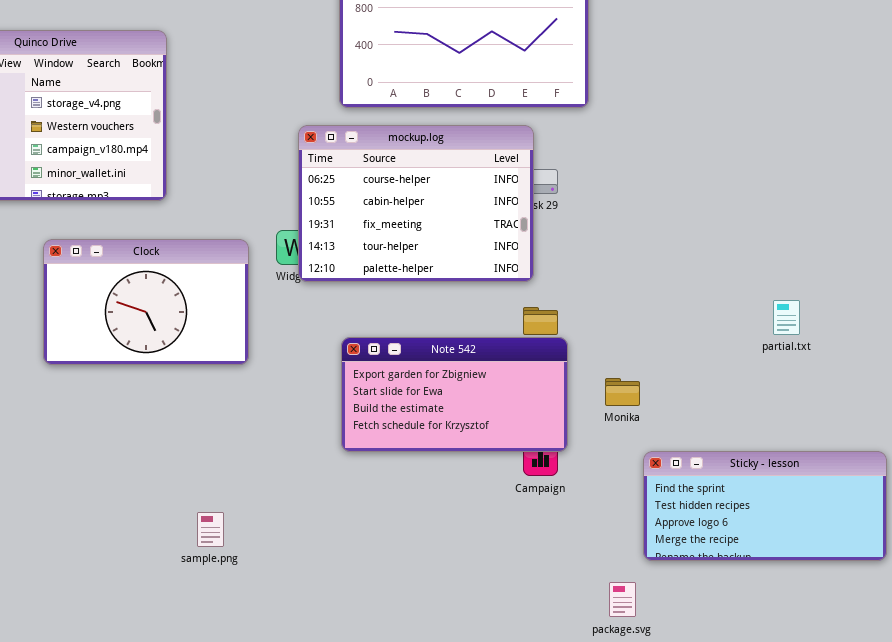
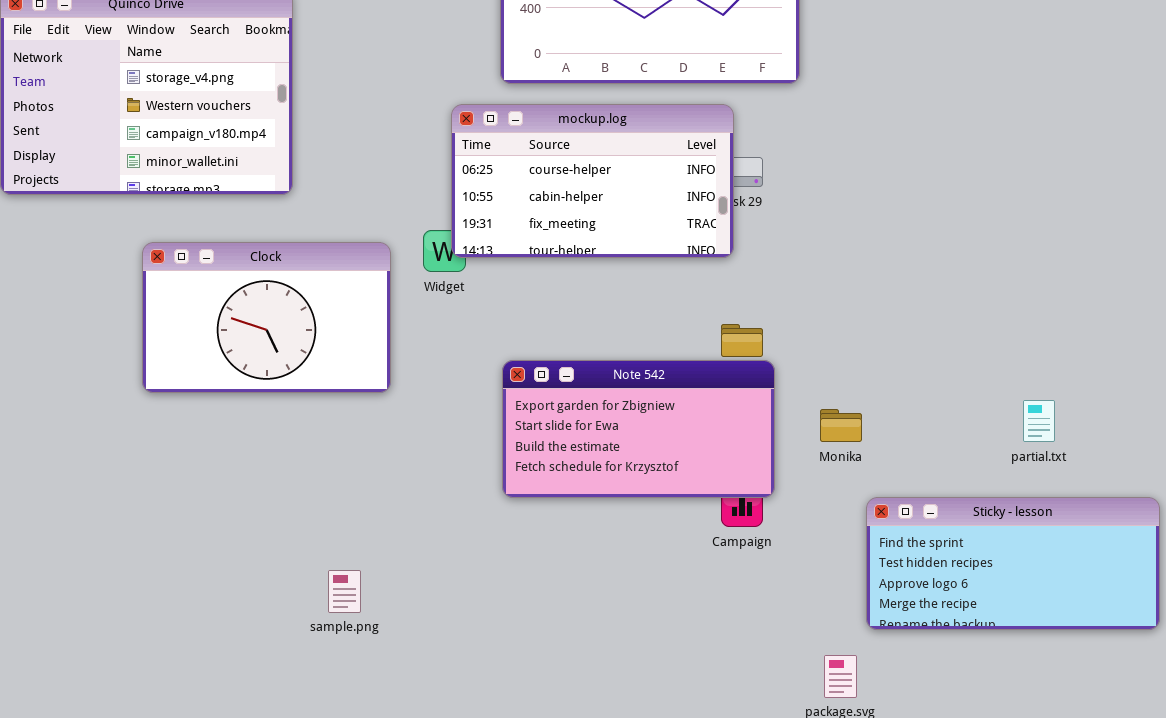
mockup.log: [298,125,534,282] -> [451,104,734,258], resized
partial.txt: [773,300,800,335] -> [1023,400,1055,442], moved

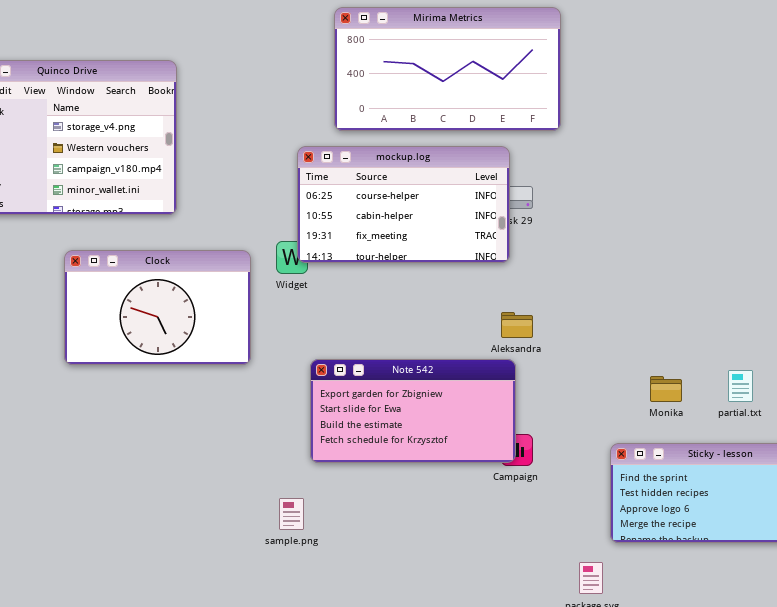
Note 542: [502,360,775,498] -> [310,359,516,463], moved
Monika: [820,409,862,442] -> [650,376,682,402], moved
sample.png: [328,570,361,613] -> [279,498,304,530], moved

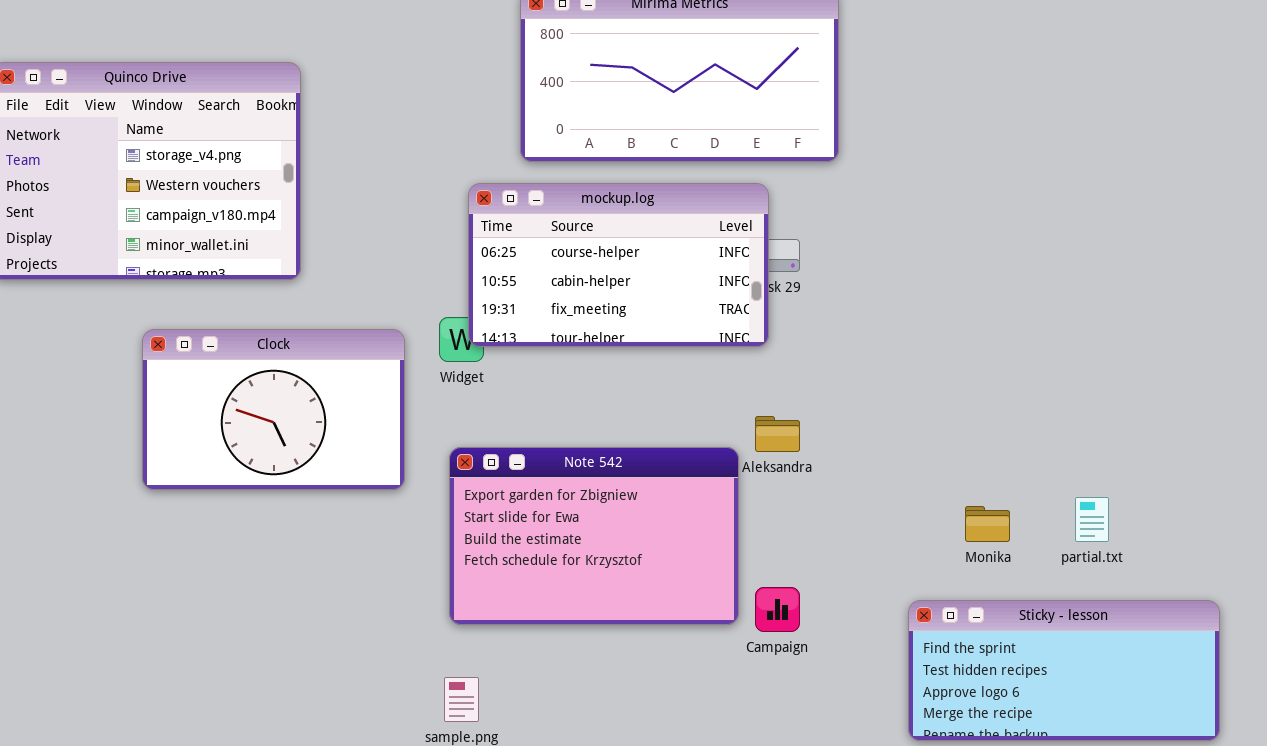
Note 542: [310,359,516,463] -> [449,447,739,625], moved, resized

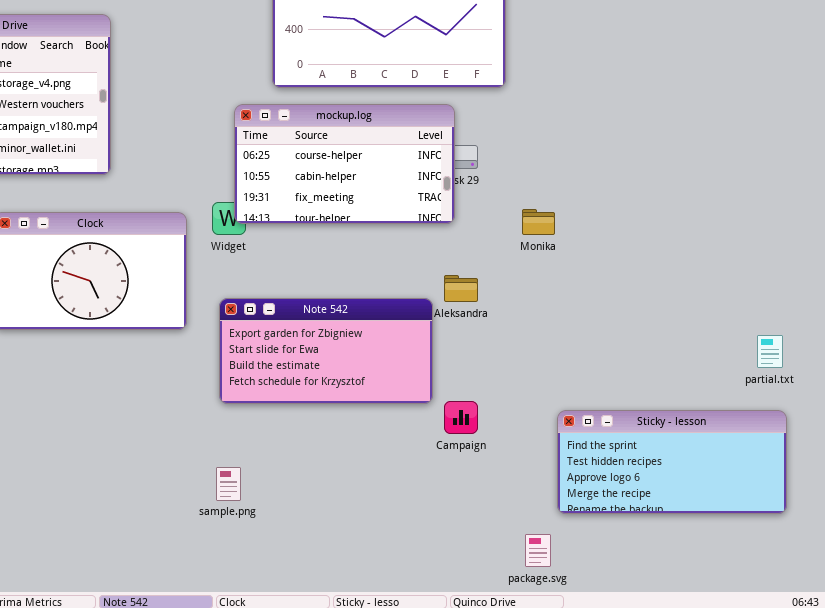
Note 542: [449,447,739,625] -> [219,298,433,404], resized
partial.txt: [1075,497,1109,542] -> [757,335,783,368], moved
Monika: [965,506,1010,542] -> [522,209,555,235], moved

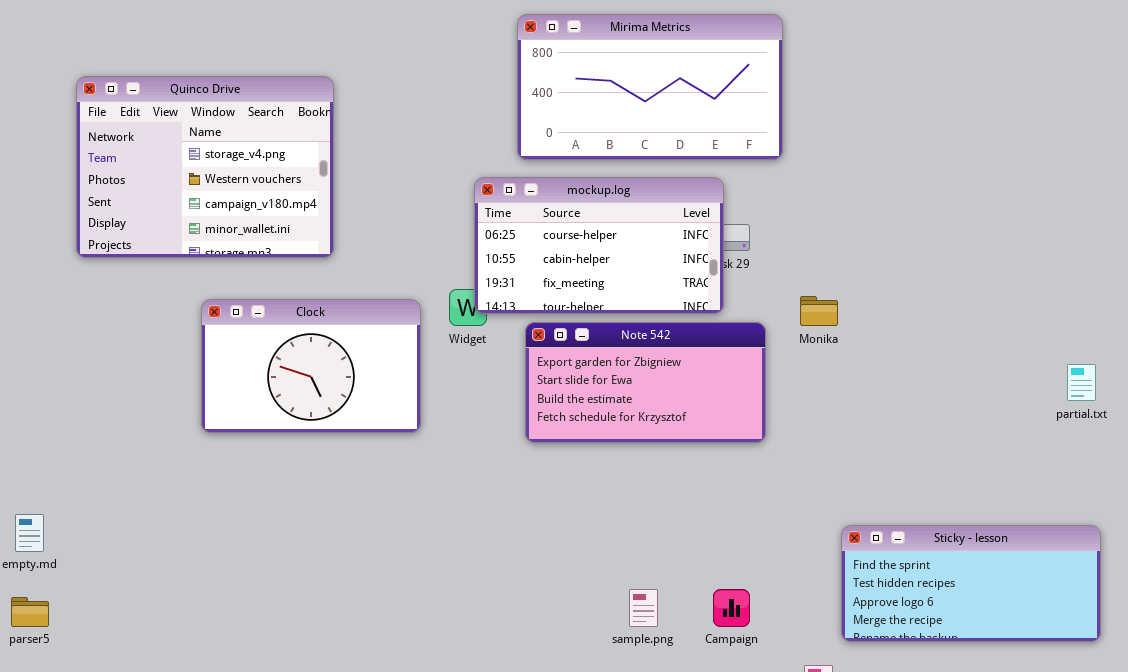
Note 542: [219,298,433,404] -> [525,322,766,443], moved
partial.txt: [757,335,783,368] -> [1067,364,1096,401], moved
Campaign: [444,401,478,434] -> [713,589,750,627], moved
sample.png: [216,467,241,501] -> [629,589,658,627], moved

